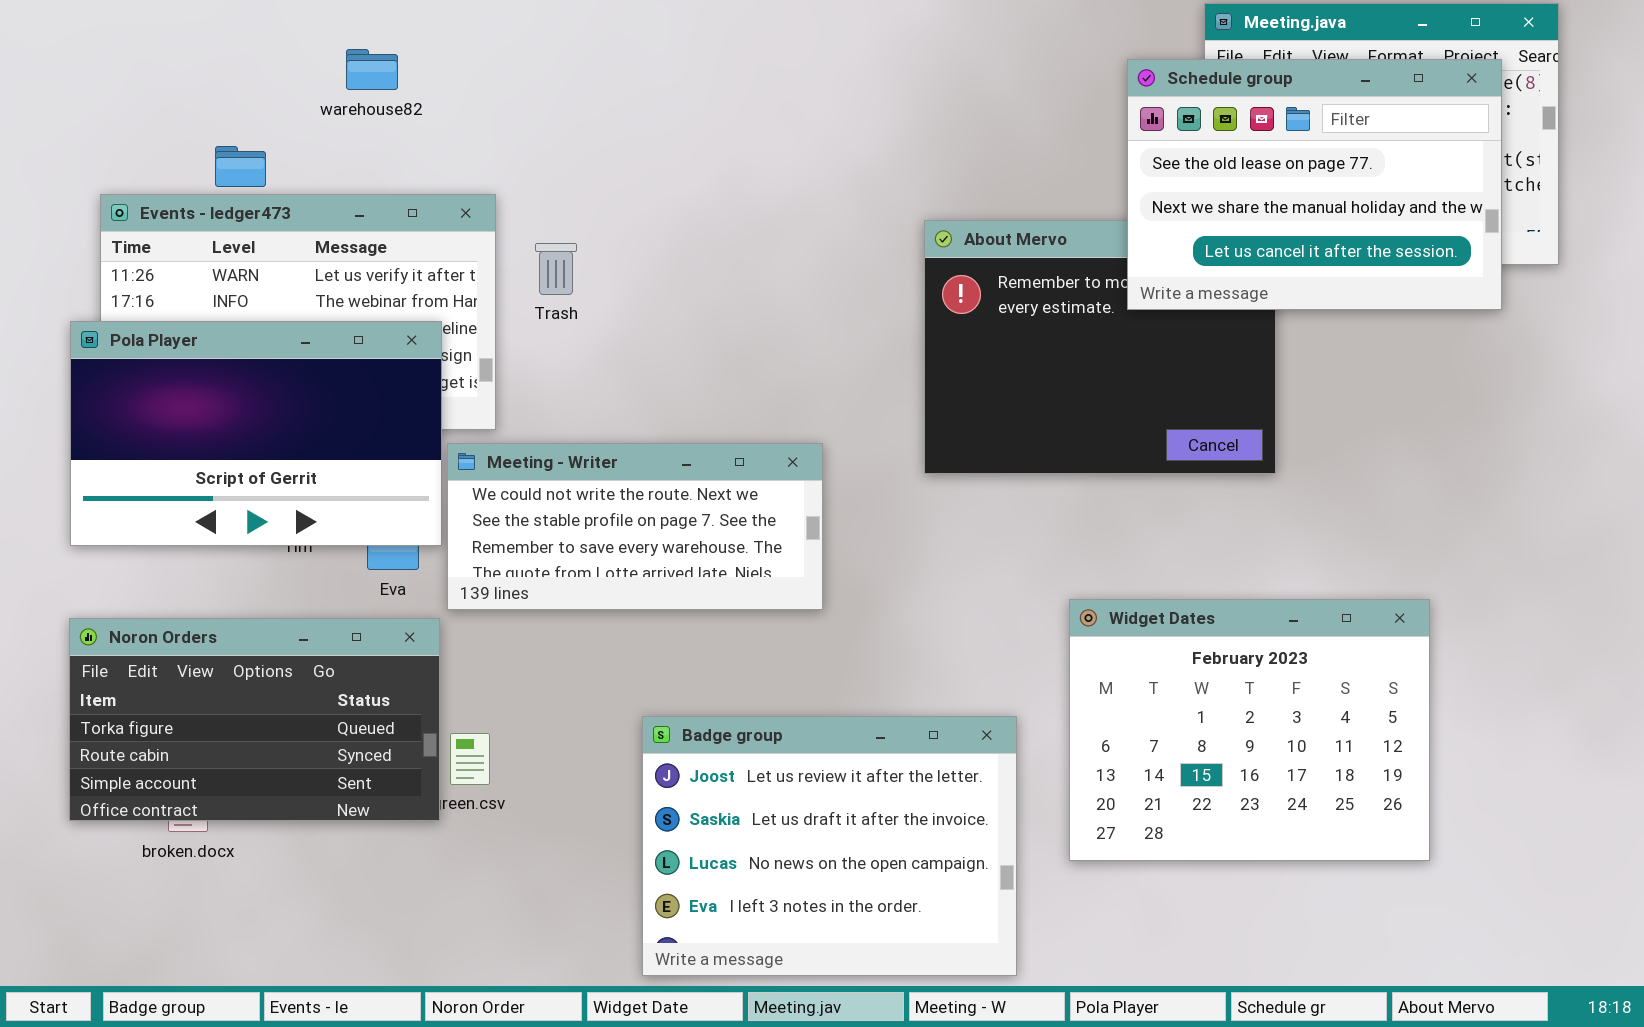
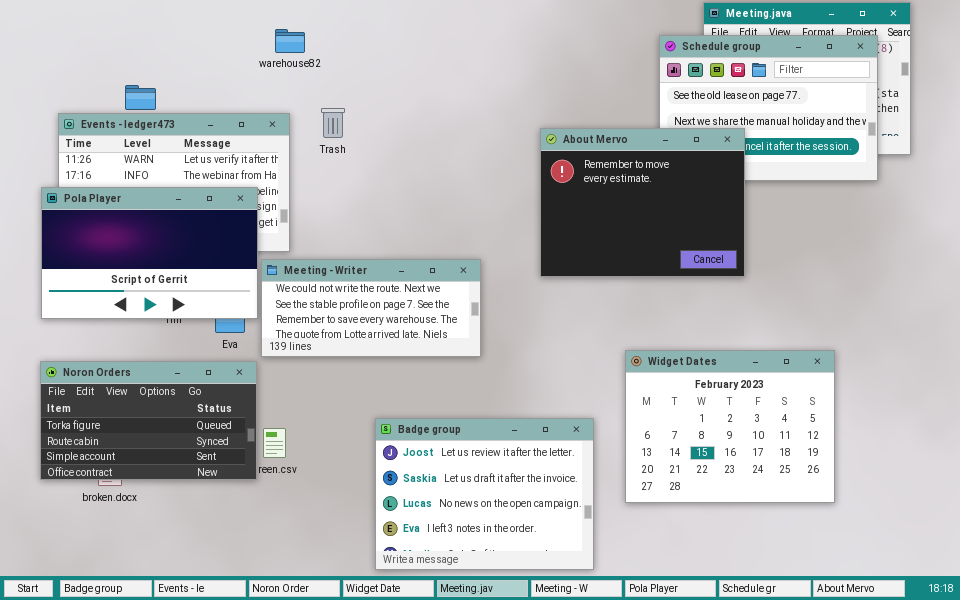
warehouse82: [346,49,398,90] -> [275,29,305,53], moved
About Mervo: [924,220,1276,474] -> [540,128,745,277], raised
Trash: [535,243,577,295] -> [321,108,345,138], moved

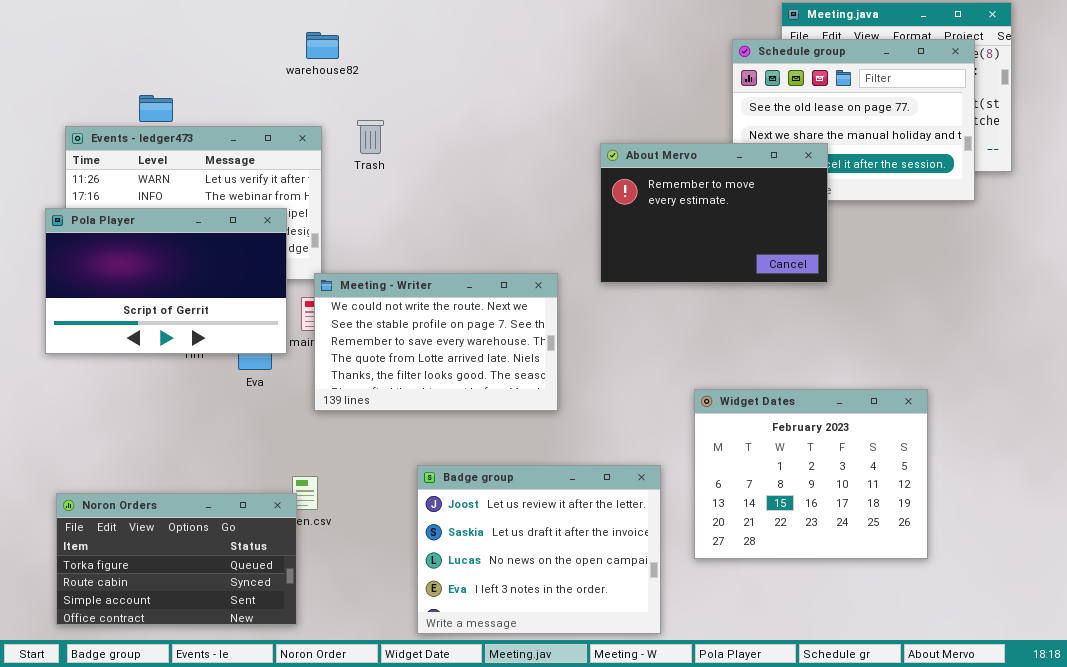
About Mervo: [540,128,745,277] -> [600,143,828,283], resized
Meeting - Writer: [261,259,481,357] -> [314,273,558,411], moved, resized
Noron Orders: [40,361,257,480] -> [56,493,297,625], moved

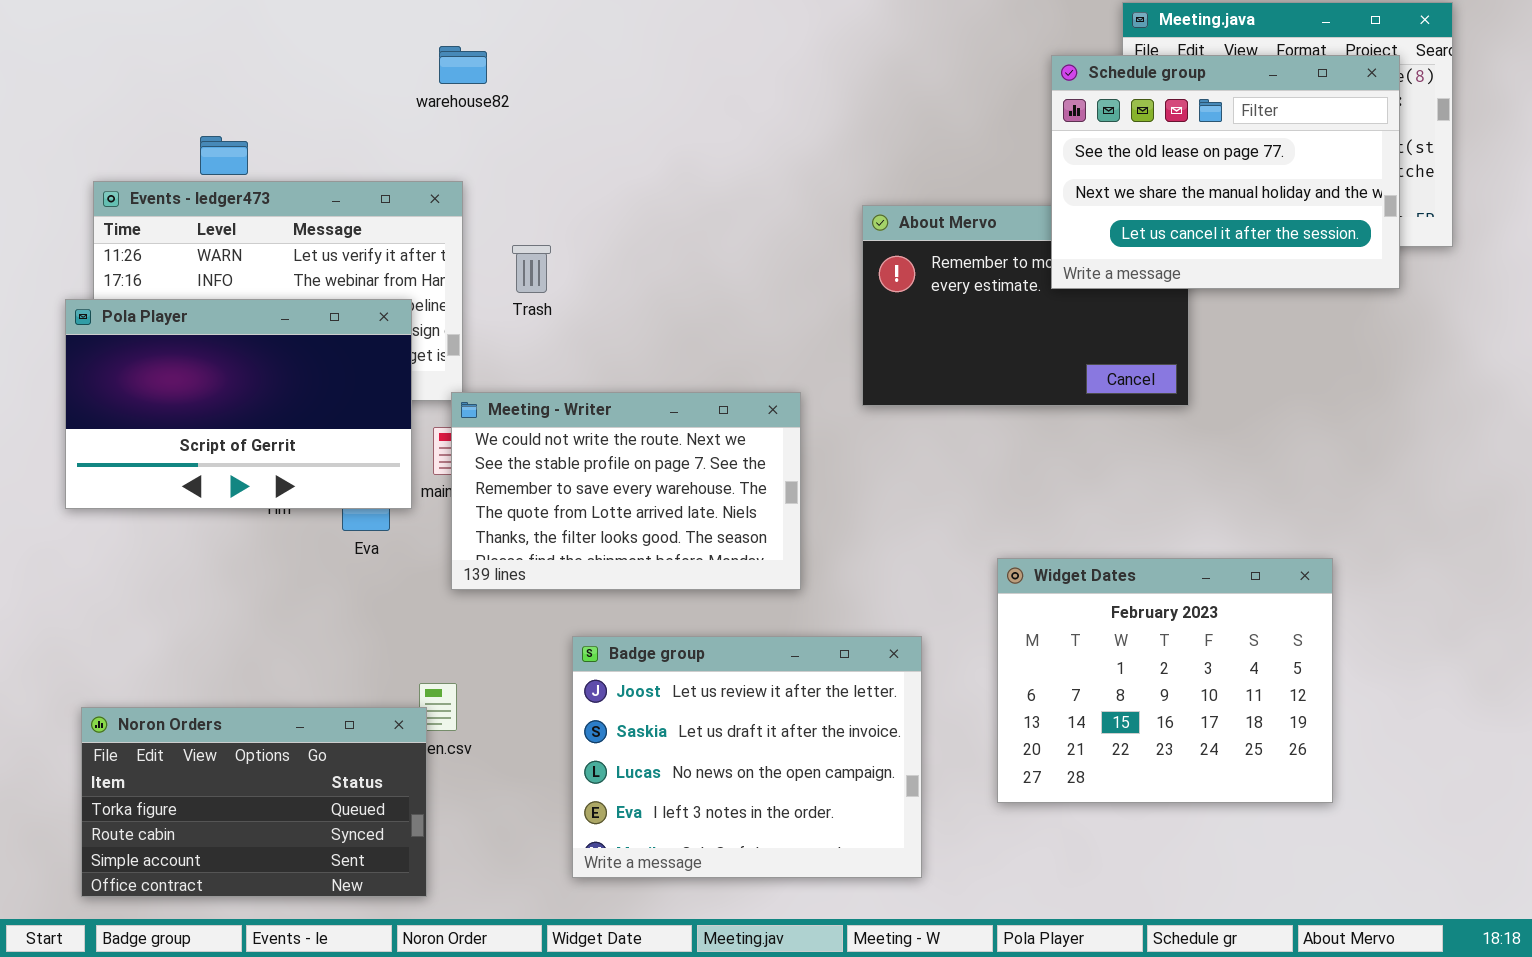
Schedule group: [732,39,975,201] -> [1051,55,1400,289], raised
Trash: [357,120,384,154] -> [512,245,551,293], moved
Badge group: [417,465,661,634] -> [572,636,922,878], moved

